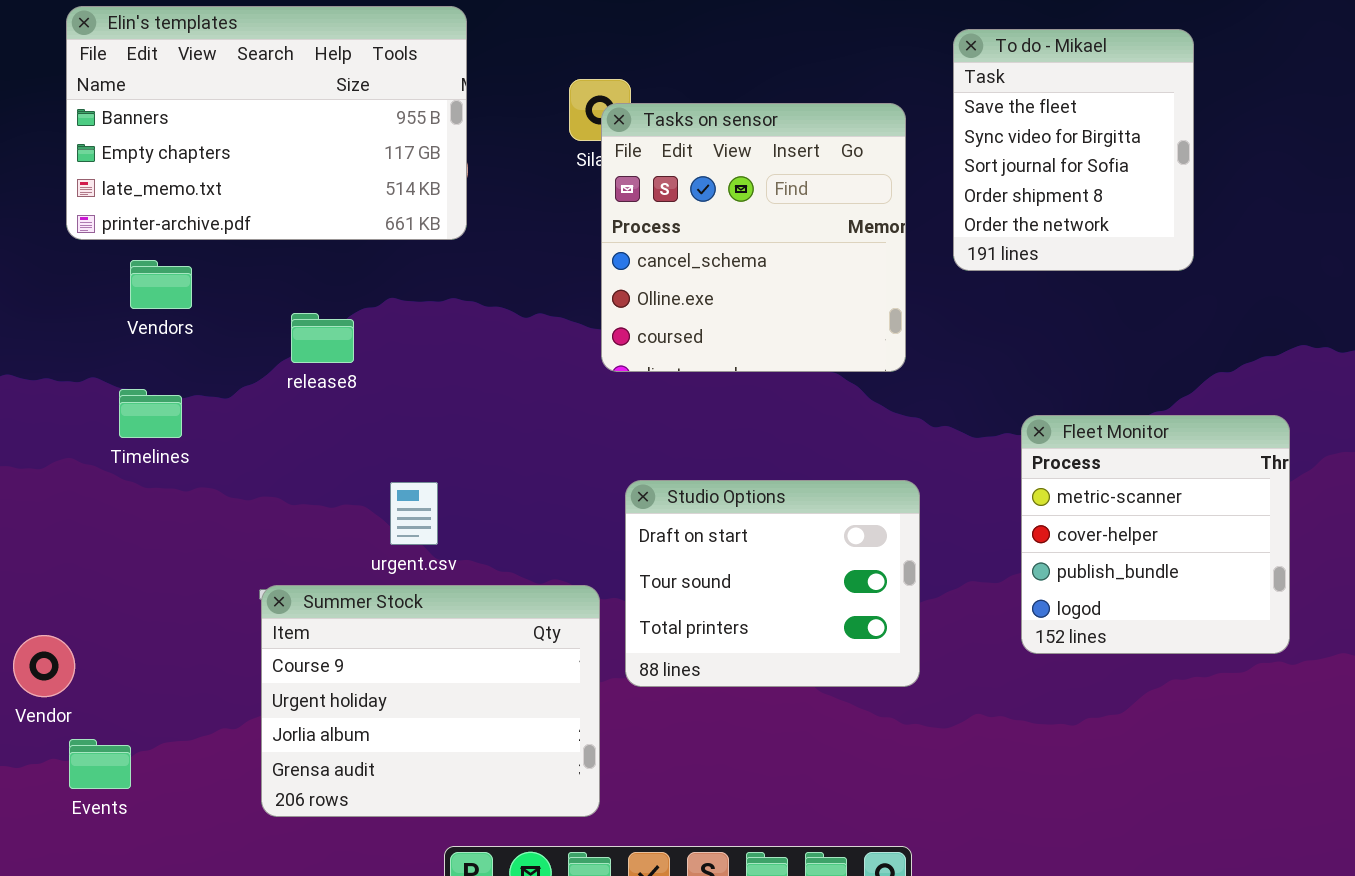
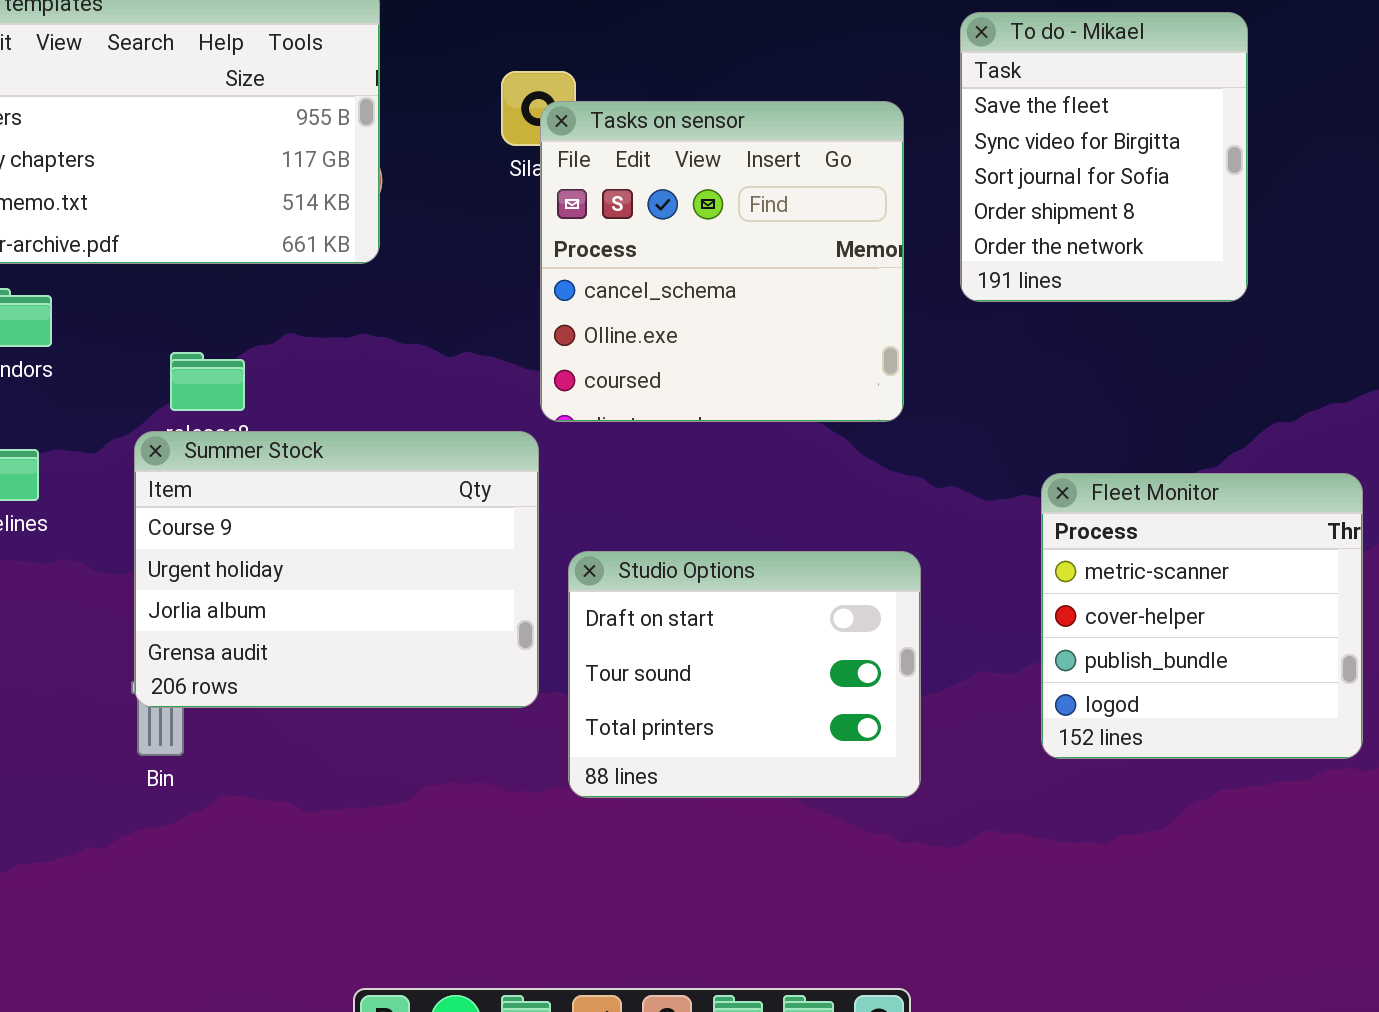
Summer Stock: [261,585,600,817] -> [134,431,539,708], moved

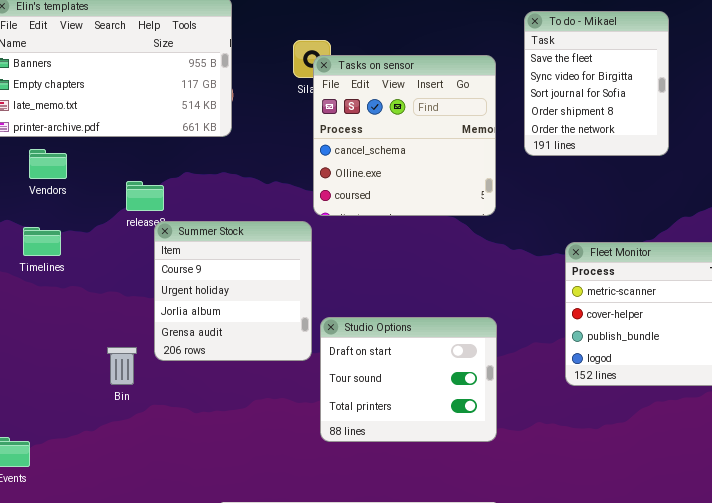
Summer Stock: [134,431,539,708] -> [154,221,312,361], resized
Studio Options: [568,551,921,798] -> [320,317,497,442], moved

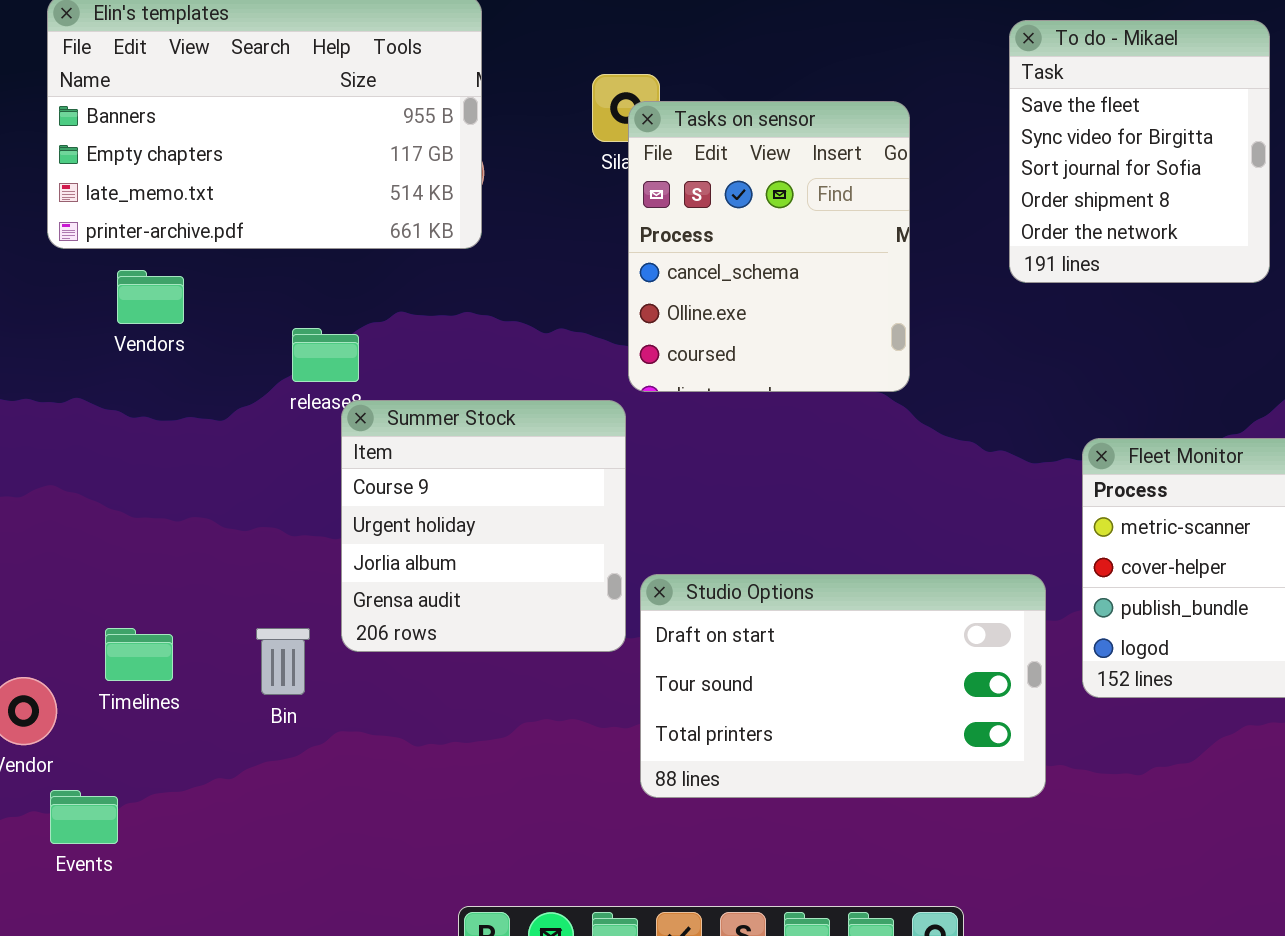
Tasks on sensor: [313,55,496,216] -> [628,101,910,392], resized
Timelines: [23,227,61,256] -> [105,628,173,681], moved
Studio Options: [320,317,497,442] -> [640,574,1046,798], resized

